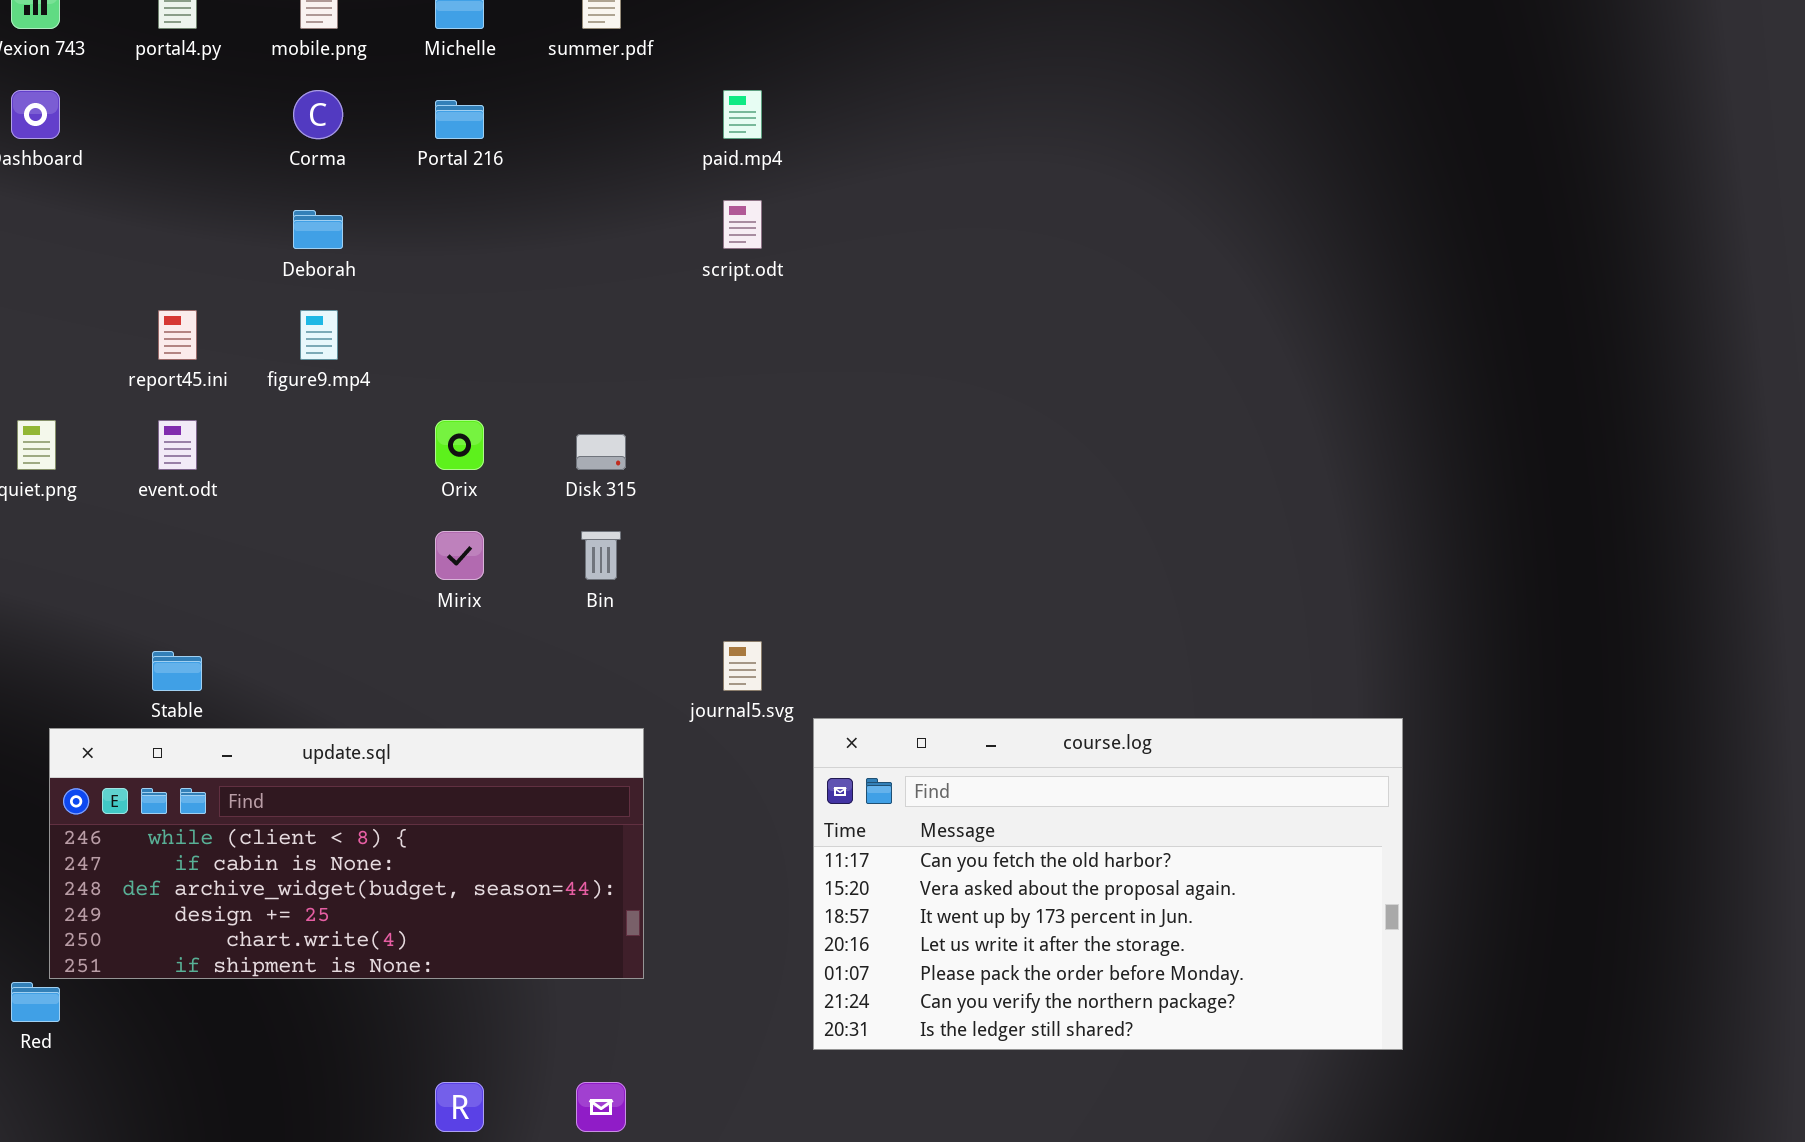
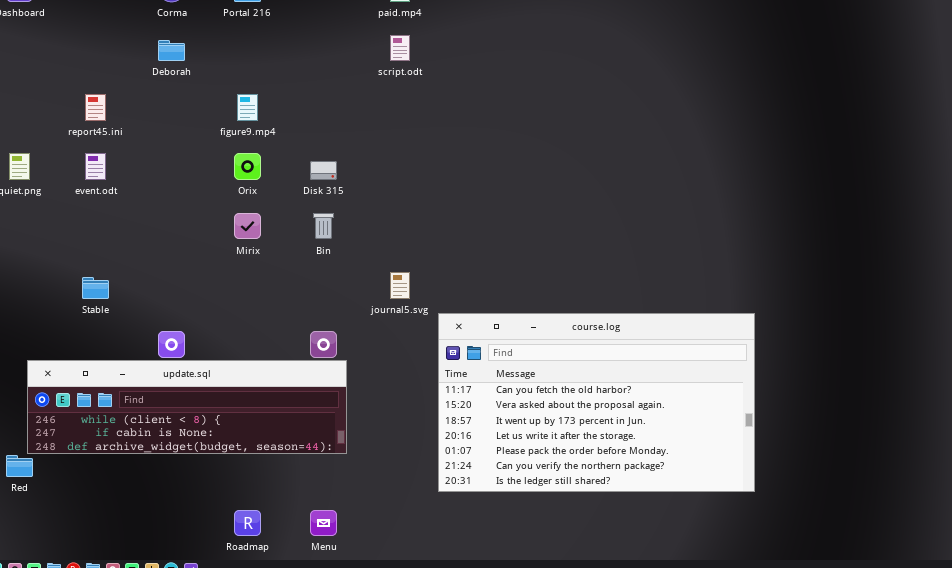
figure9.mp4: [300,310,338,360] -> [237,94,258,121], moved
update.sql: [49,728,644,979] -> [27,360,347,454], resized

